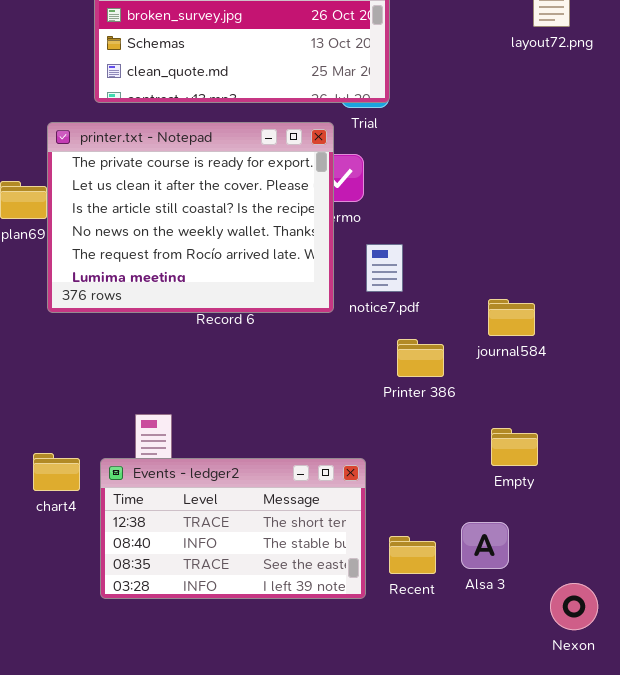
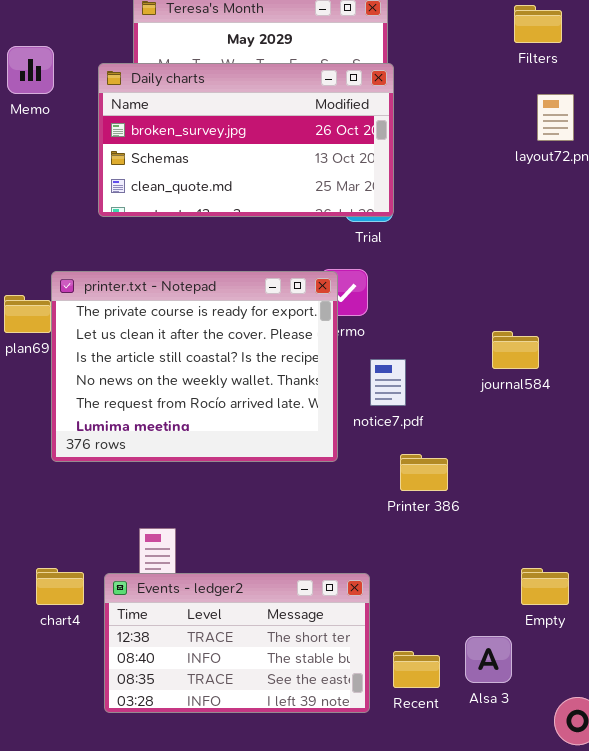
printer.txt - Notepad: [47,122,334,313] -> [51,271,338,462], moved
journal584: [488,299,535,336] -> [492,331,539,369], moved
Empty: [491,428,538,466] -> [521,568,569,605], moved

